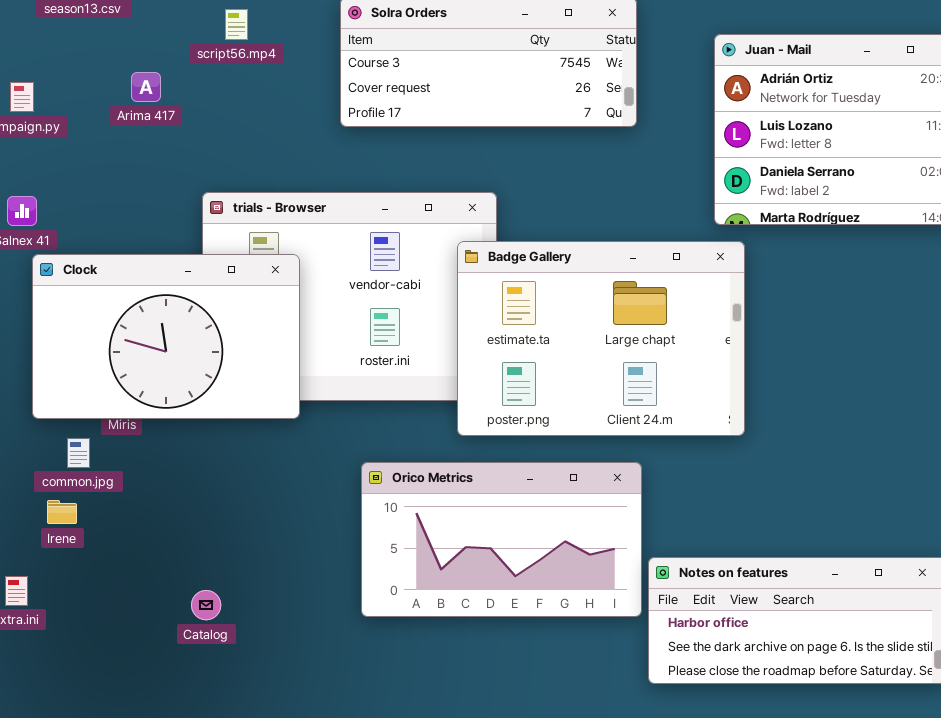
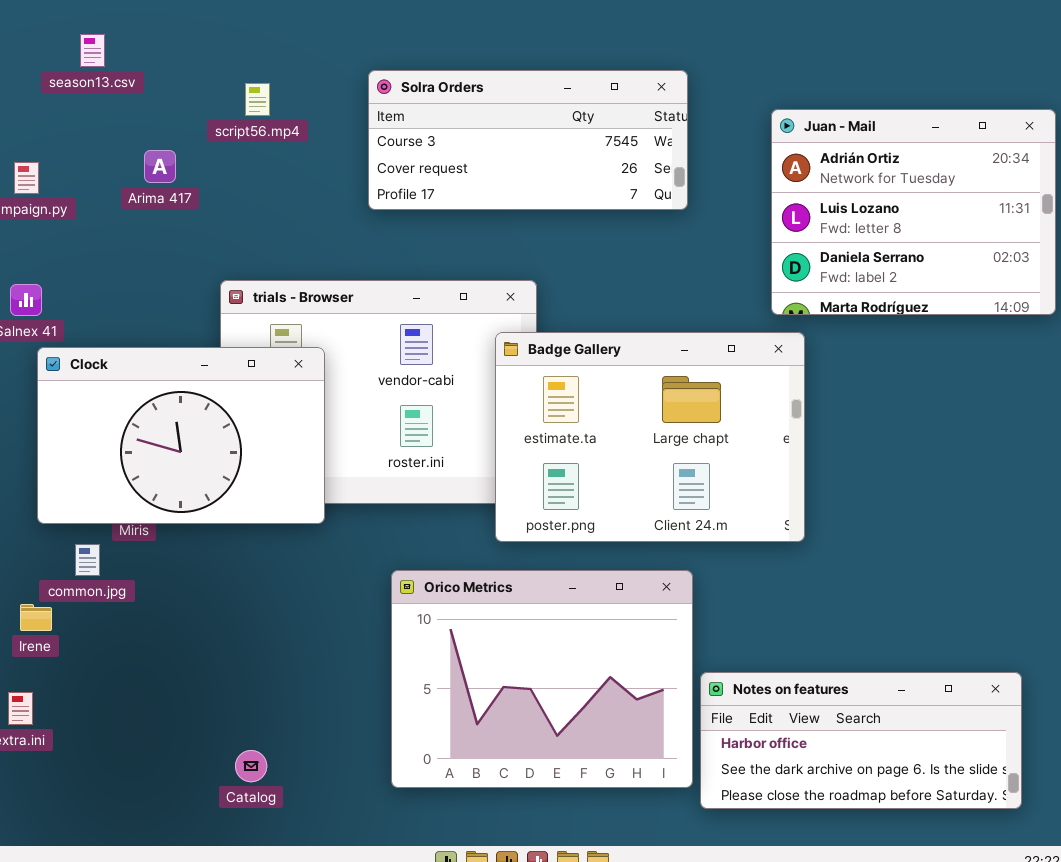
Orico Metrics: [361,462,642,617] -> [391,570,693,788], resized
Irene: [47,500,77,524] -> [20,604,52,631], moved
Catalog: [191,590,221,620] -> [235,750,267,782], moved

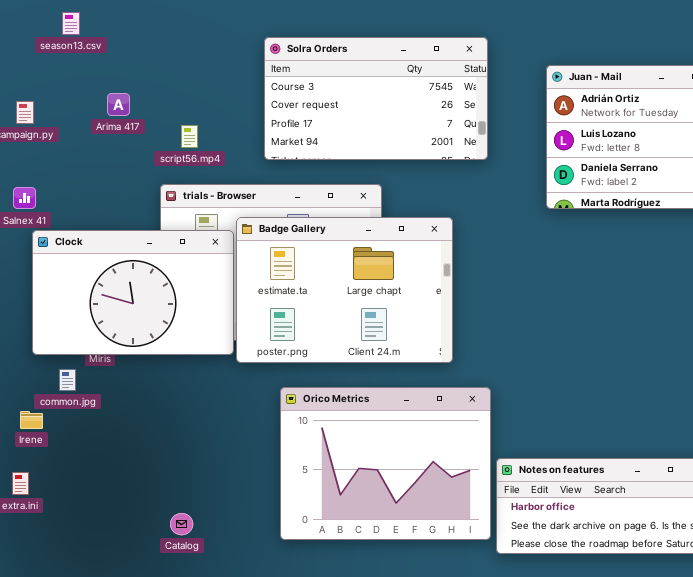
Solra Orders: [368,70,688,210] -> [264,37,488,160], resized
script56.mp4: [245,83,270,116] -> [181,125,198,148], moved
Badge Gallery: [495,332,805,542] -> [236,217,453,363], moved

